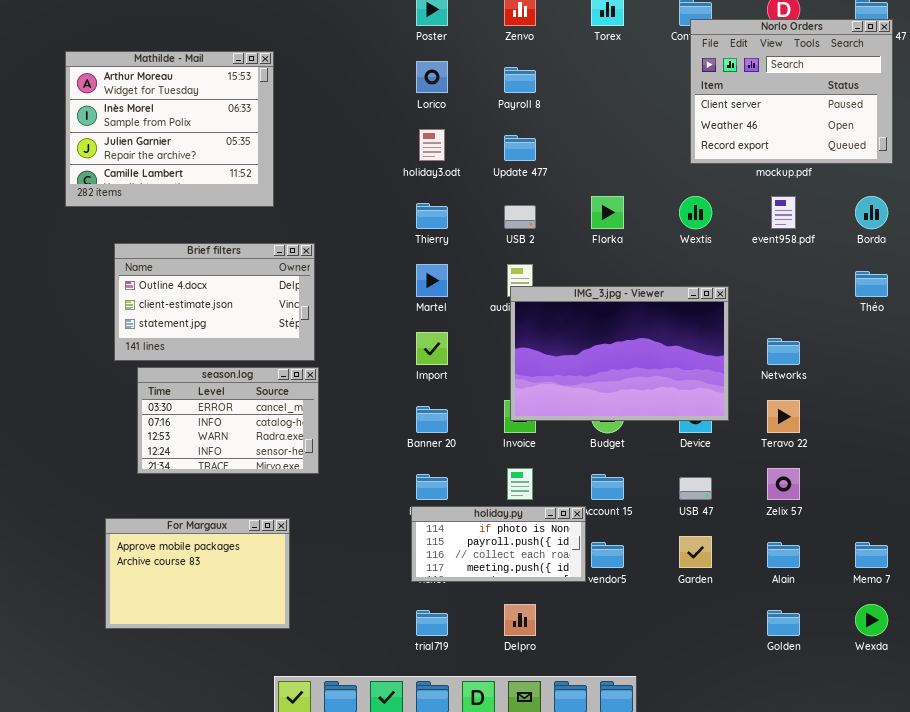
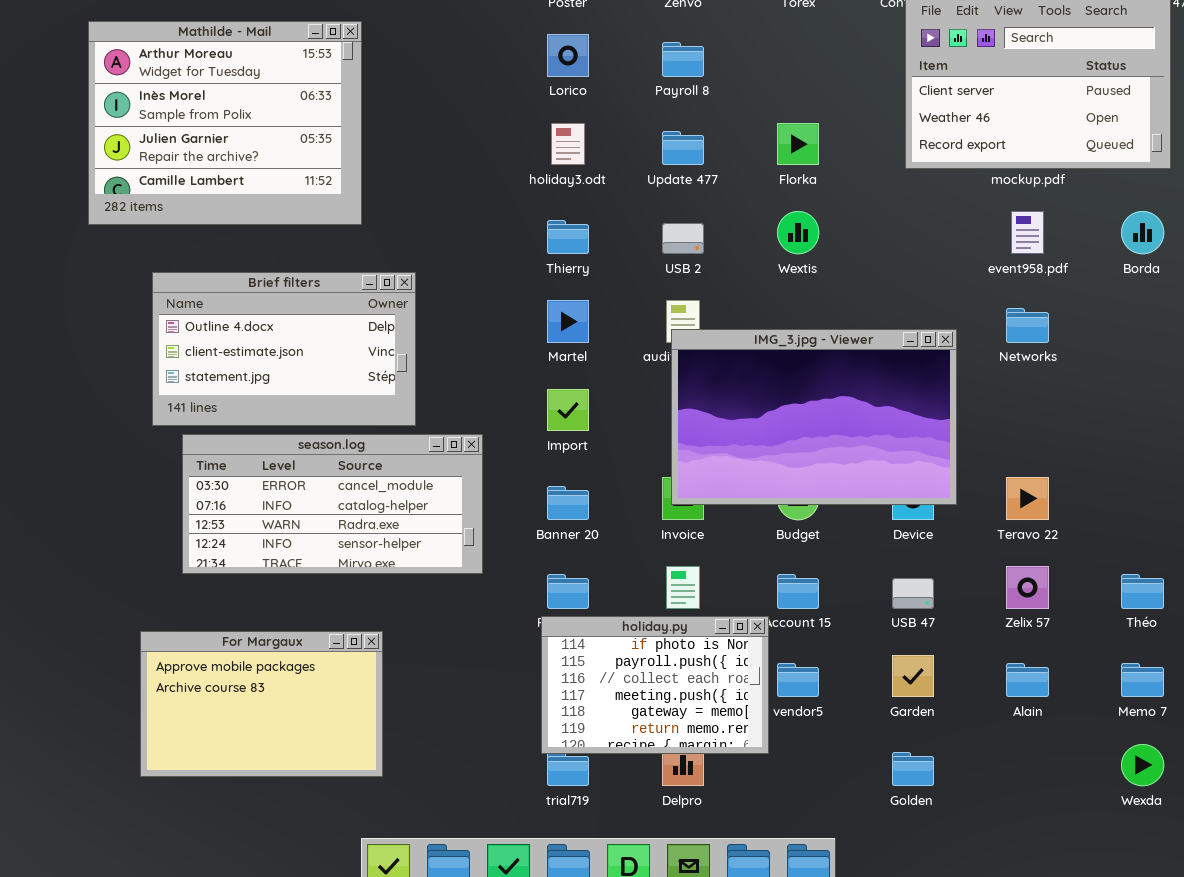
Florka: [591,196,624,229] -> [777,123,819,165], moved
Wextis: [679,196,712,229] -> [777,211,819,254], moved
Théo: [855,271,888,297] -> [1121,574,1164,609], moved
Networks: [767,338,800,365] -> [1006,308,1049,343], moved
season.log: [137,367,319,474] -> [182,434,483,574], resized
holiday.py: [411,506,586,582] -> [541,616,769,754], resized
Golden: [767,610,800,636] -> [892,752,934,786], moved

